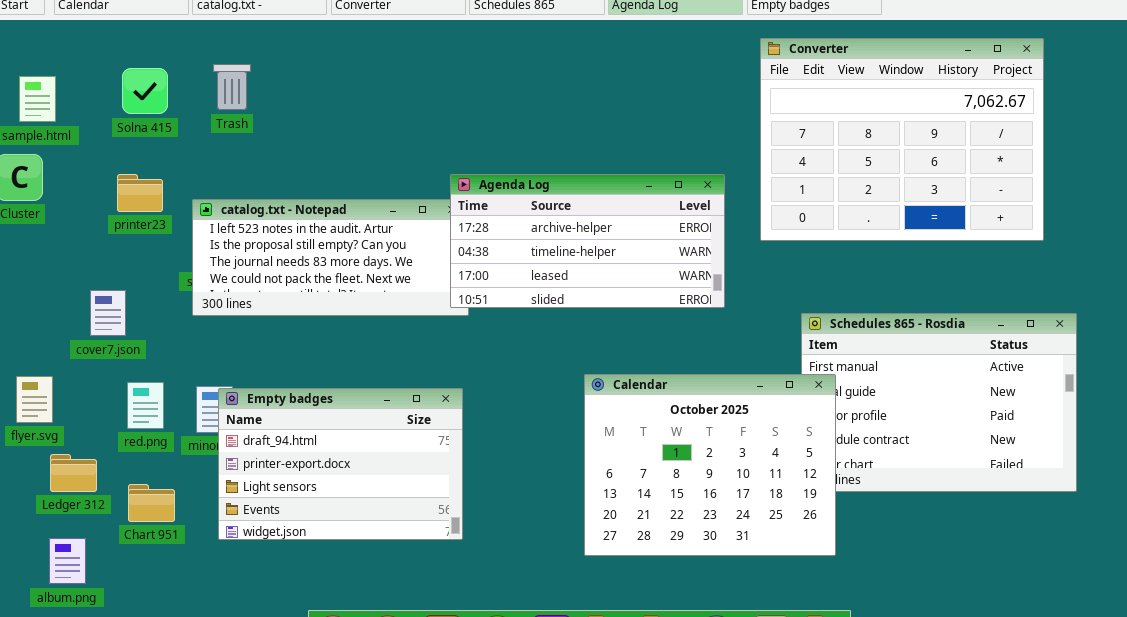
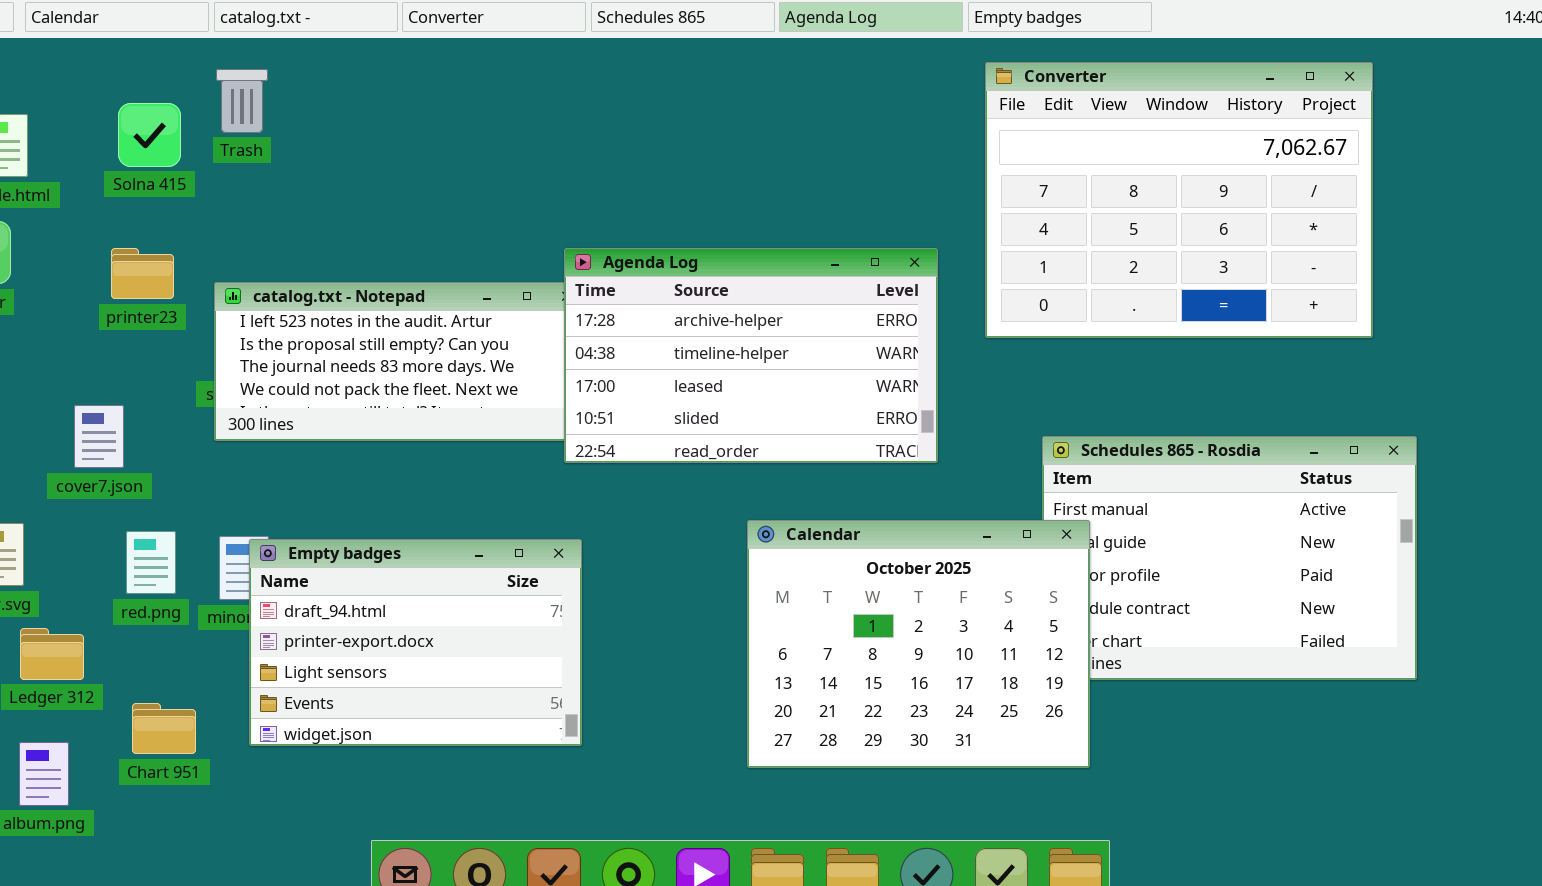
Trash: [213,64,251,110] -> [216,69,268,133], moved
Agenda Log: [450,174,725,308] -> [564,248,938,463], resized
Chart 951: [128,484,175,522] -> [132,703,196,754], moved

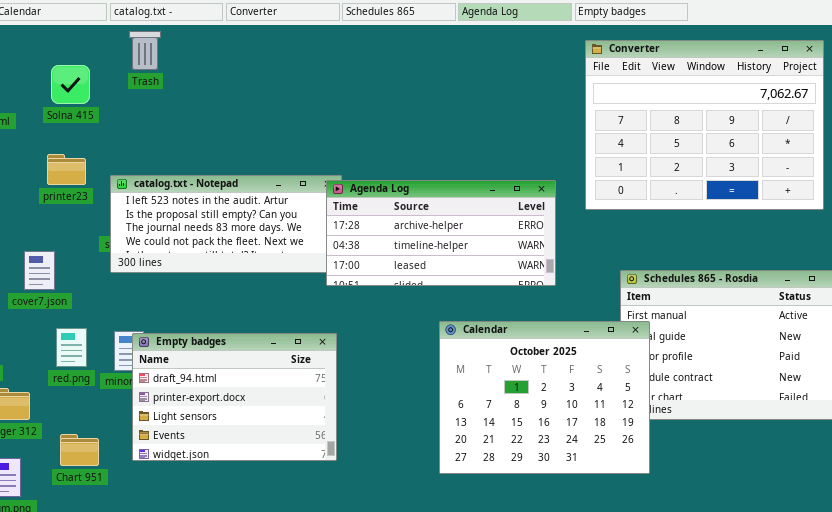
Trash: [216,69,268,133] -> [129,31,161,70], moved
Agenda Log: [564,248,938,463] -> [326,180,556,286], resized

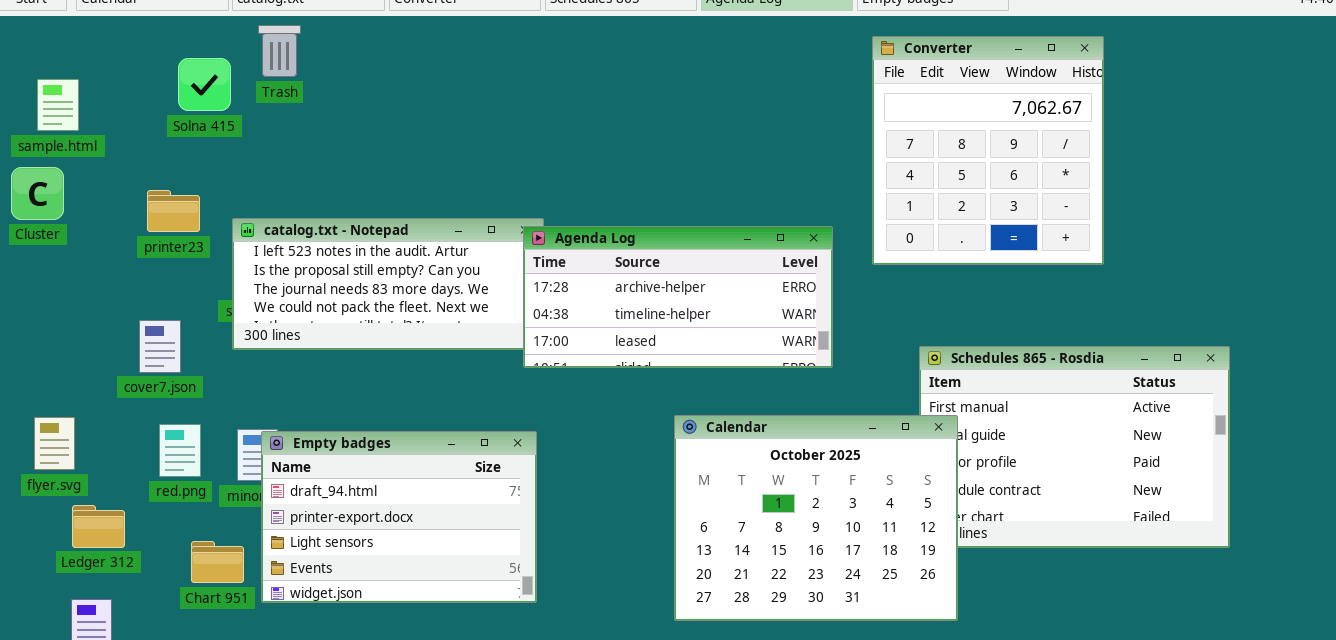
Converter: [585,40,824,210] -> [872,36,1104,265], resized
Solna 415: [51,65,90,104] -> [178,58,231,111], moved
cover7.json: [24,251,55,290] -> [139,320,181,373], moved
Chart 951: [60,434,99,466] -> [191,541,244,583], moved

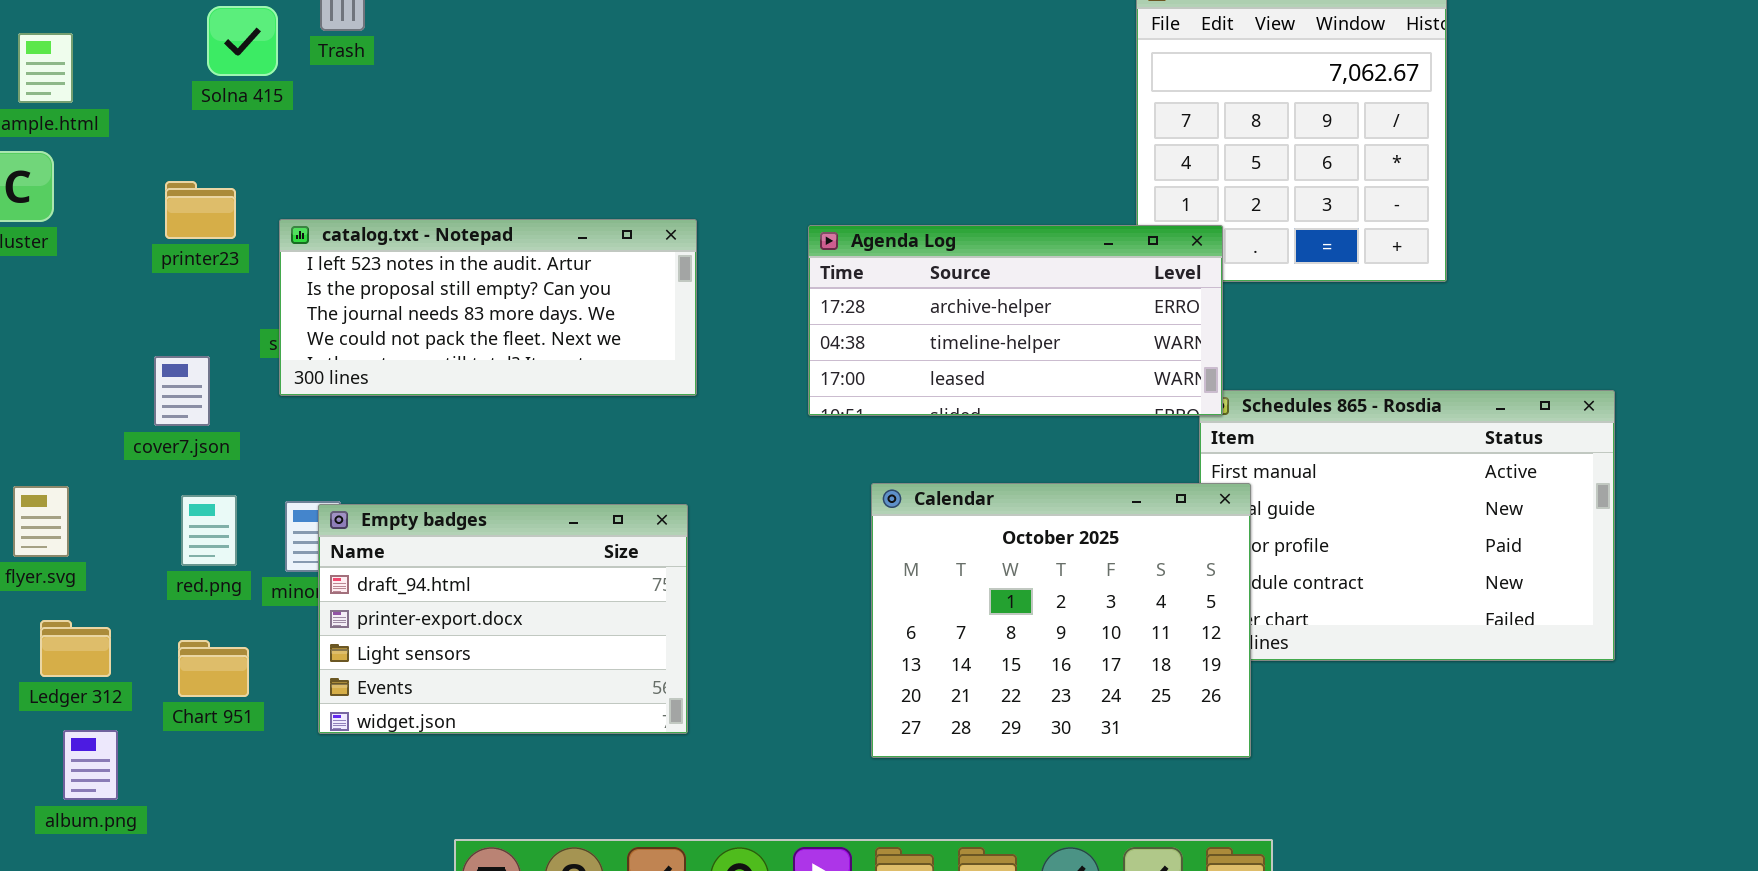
Agenda Log: [523,226,833,368] -> [808,225,1223,416], moved
Ledger 312: [72,505,125,548] -> [40,620,111,677], moved
Chart 951: [191,541,244,583] -> [178,640,249,697], moved

